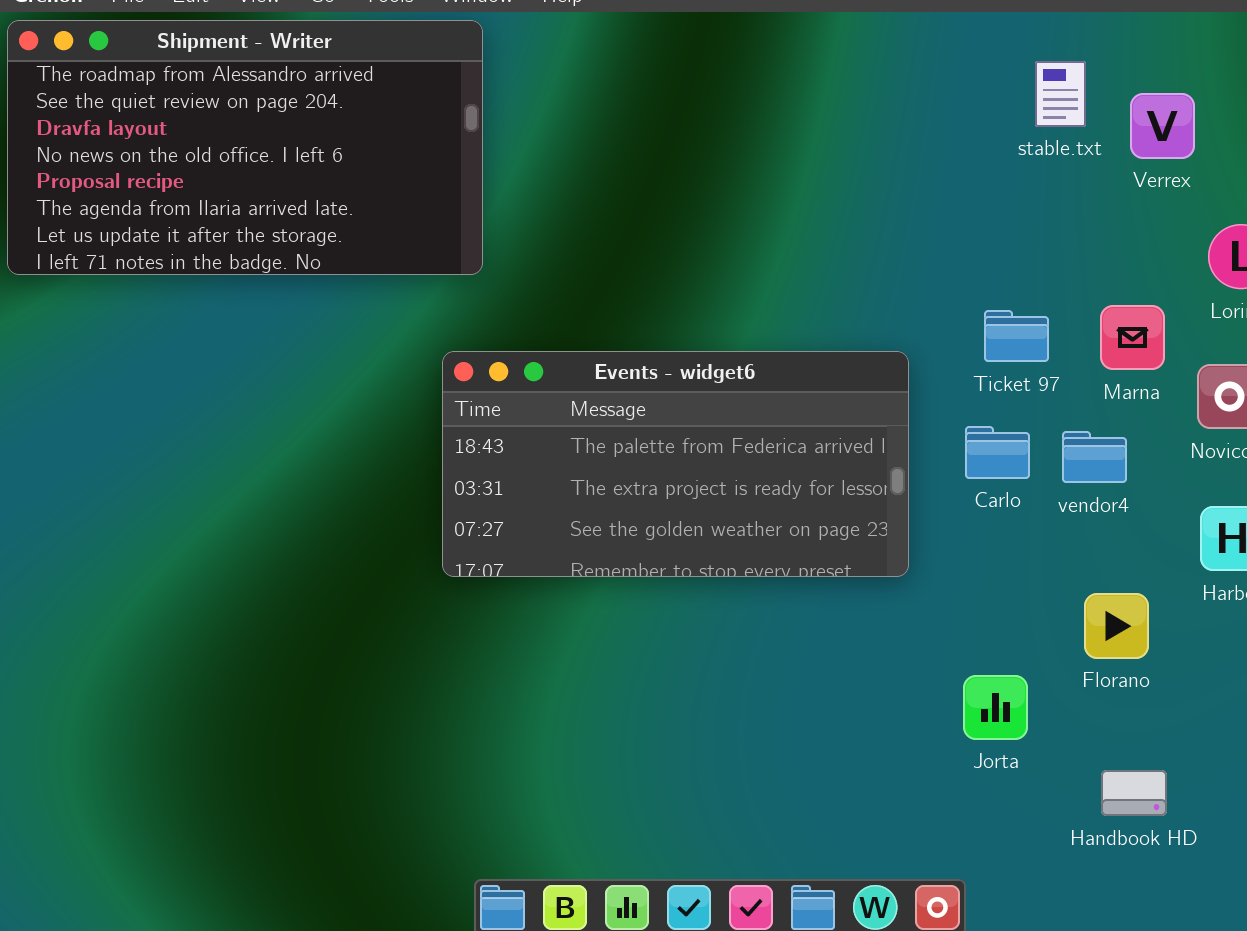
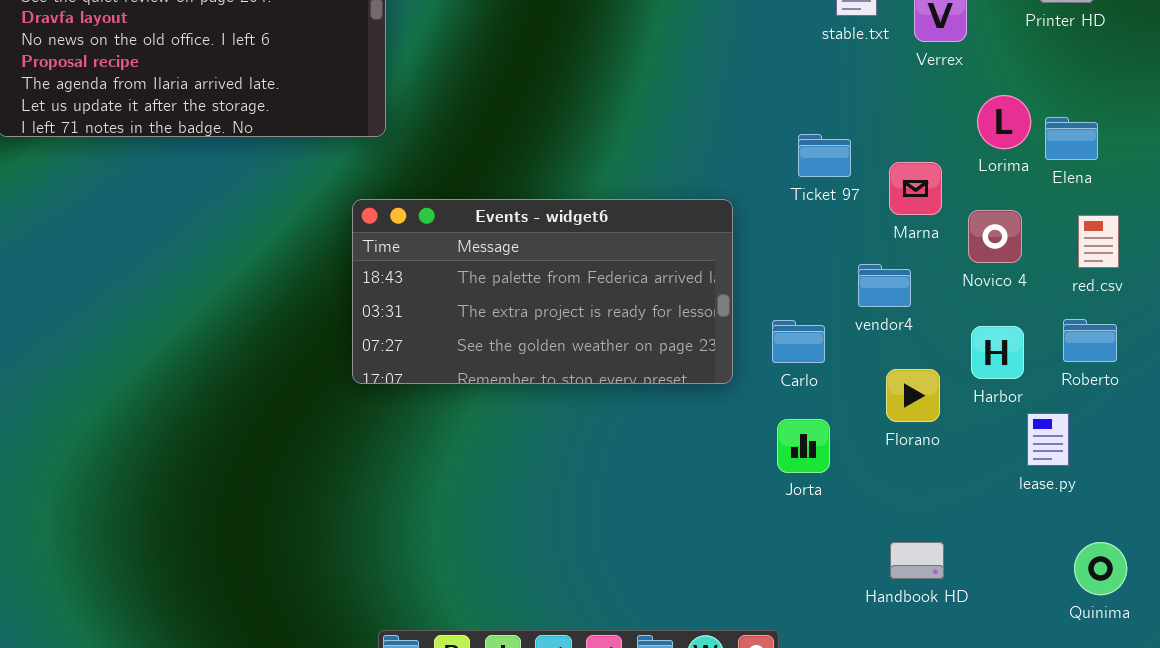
Ticket 97: [984,310,1049,362] -> [798,134,851,177], moved
Carlo: [965,426,1030,479] -> [772,320,825,363], moved
Florano: [1084,593,1149,659] -> [886,369,940,422], moved
Jorta: [963,675,1028,740] -> [777,419,830,473], moved

